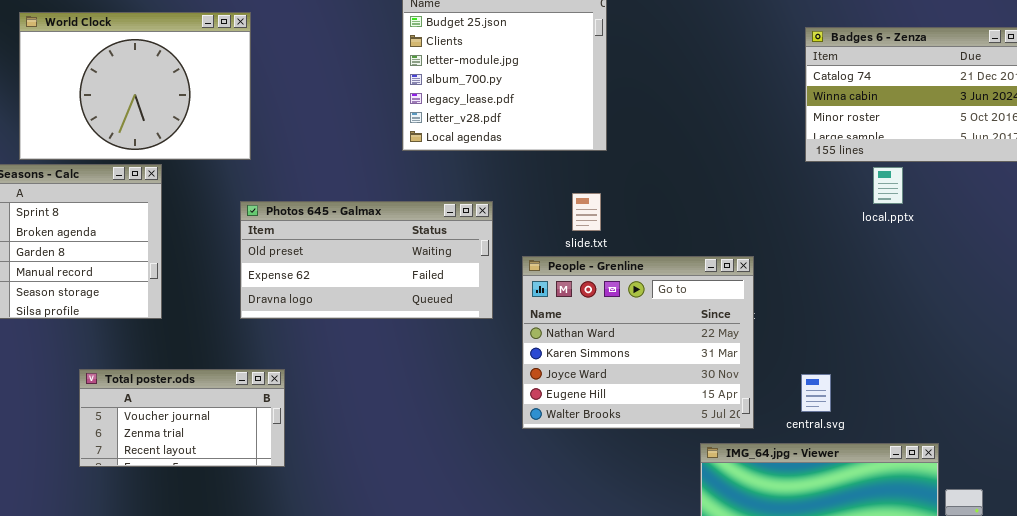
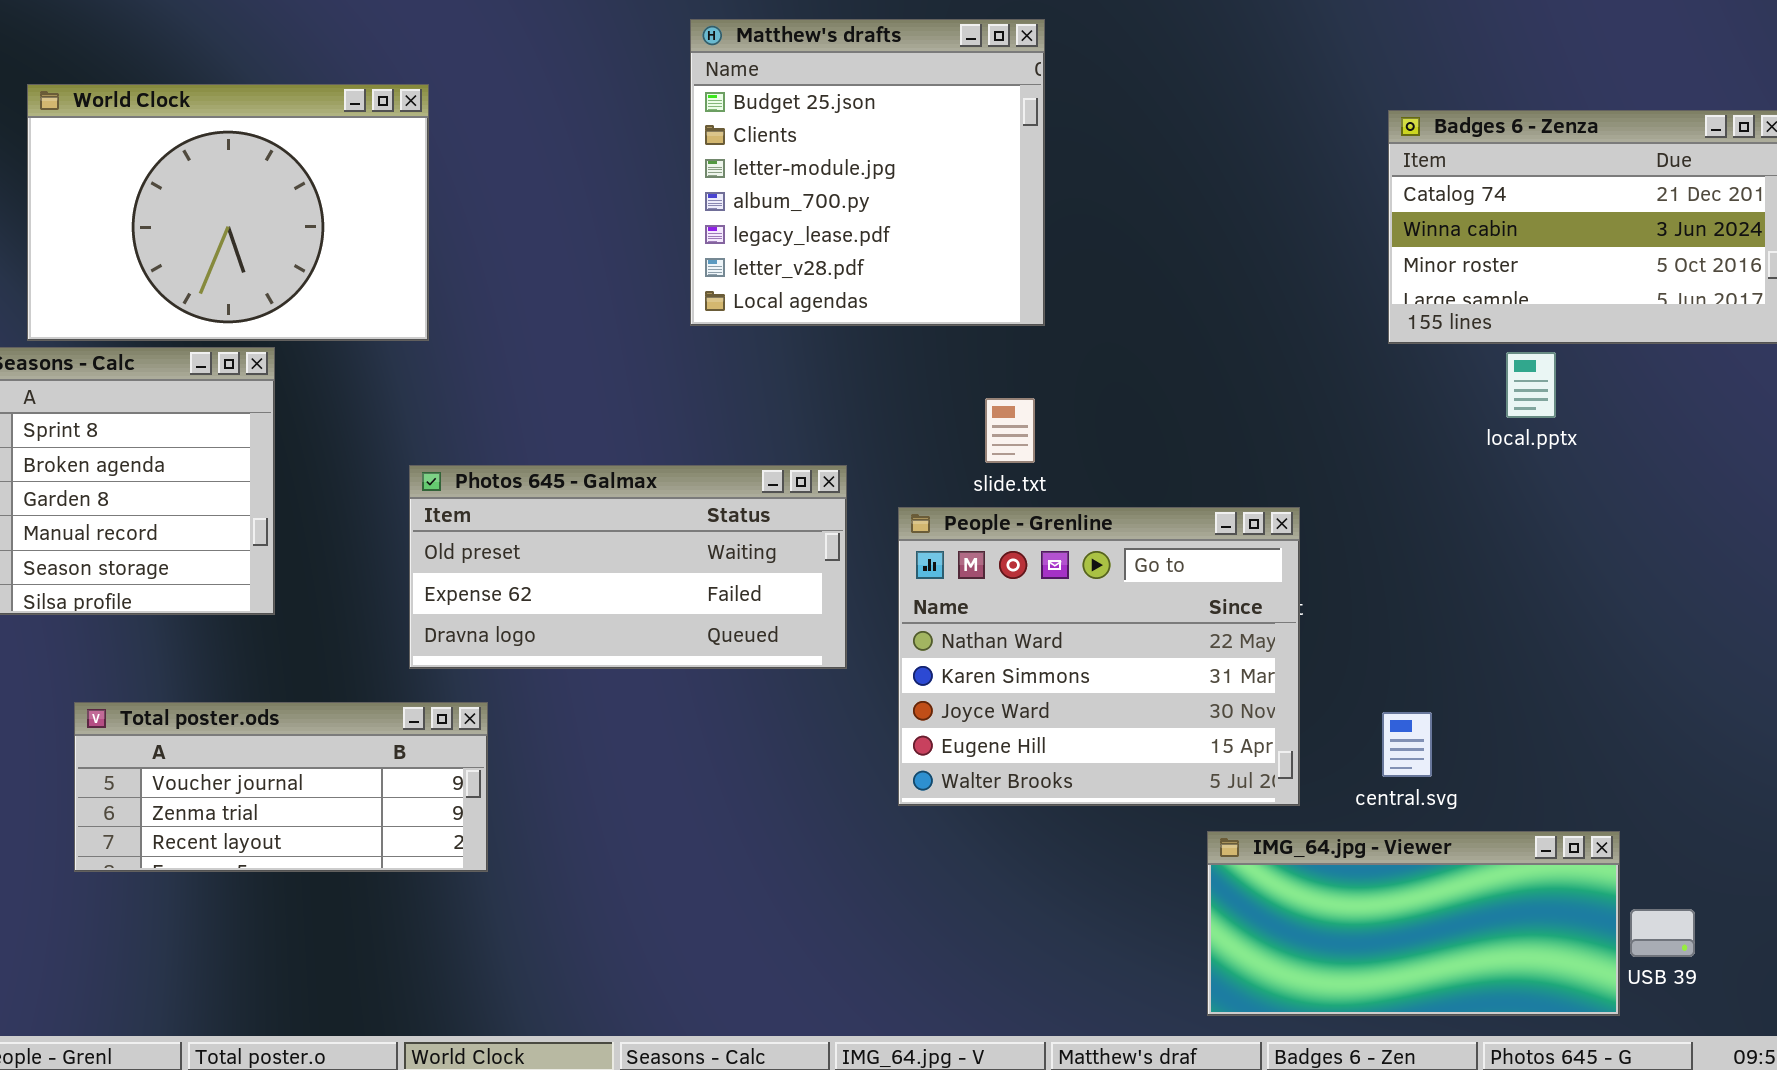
Photos 645 - Galmax: [240,201,493,319] -> [409,465,847,669], moved
Total poster.ods: [79,369,285,467] -> [74,702,488,872], resized

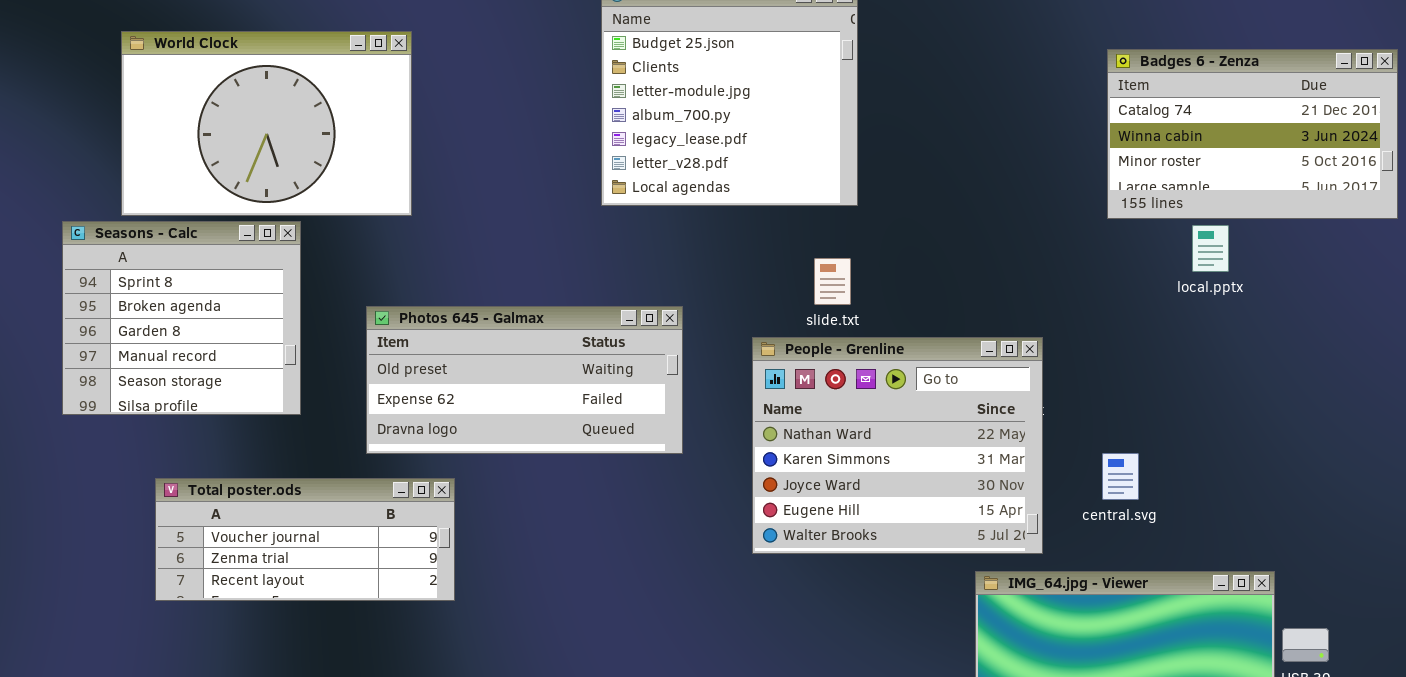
Photos 645 - Galmax: [409,465,847,669] -> [366,306,683,454], moved
central.svg: [1382,712,1432,777] -> [1102,453,1139,500], moved

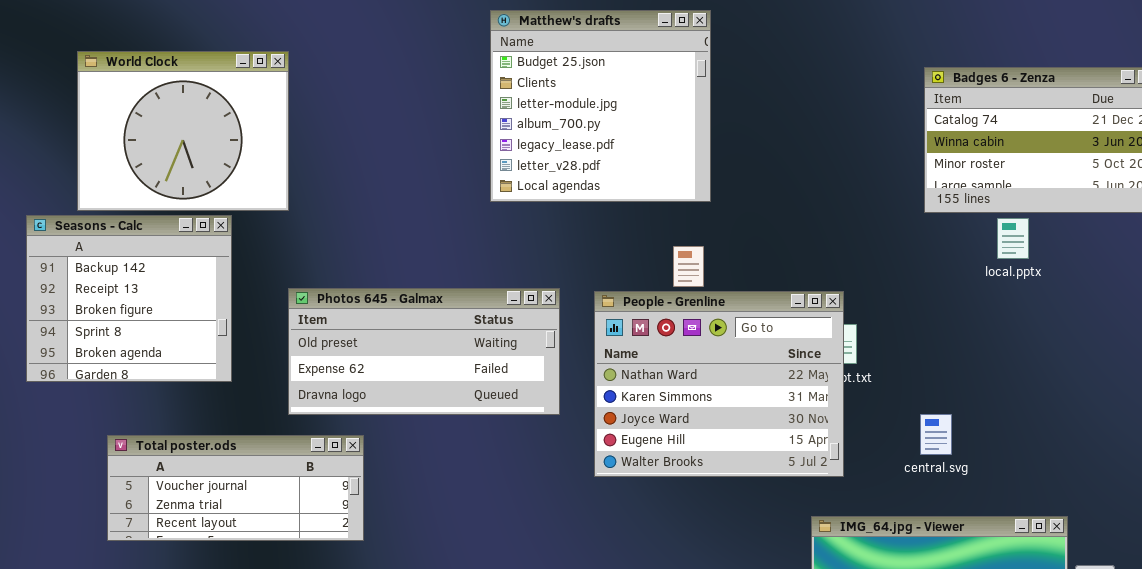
World Clock: [121,31,412,216] -> [77,51,289,211], resized
Seasons - Calc: [62,221,301,415] -> [26,215,232,382], scrolled up 3 rows
People - Grenline: [752,337,1043,554] -> [594,291,844,477], moved

